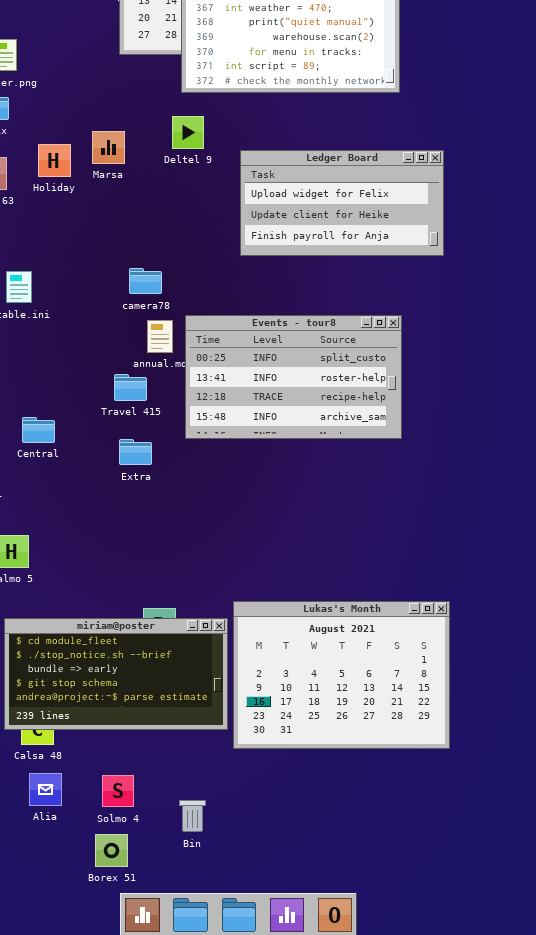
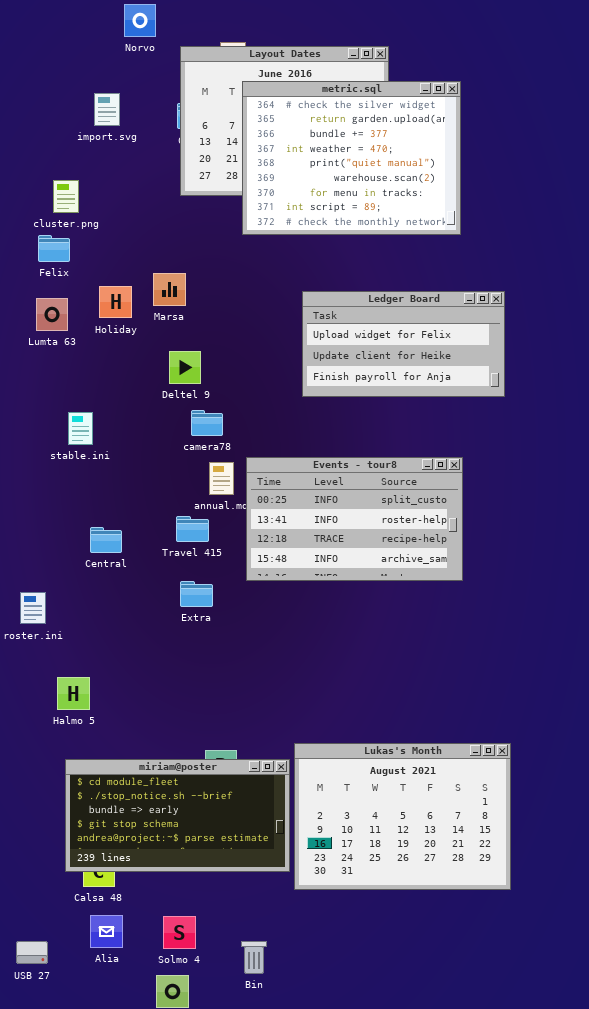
Deltel 9: [172,116,204,149] -> [169,351,201,384], moved
Central: [22,417,55,443] -> [90,527,122,553], moved

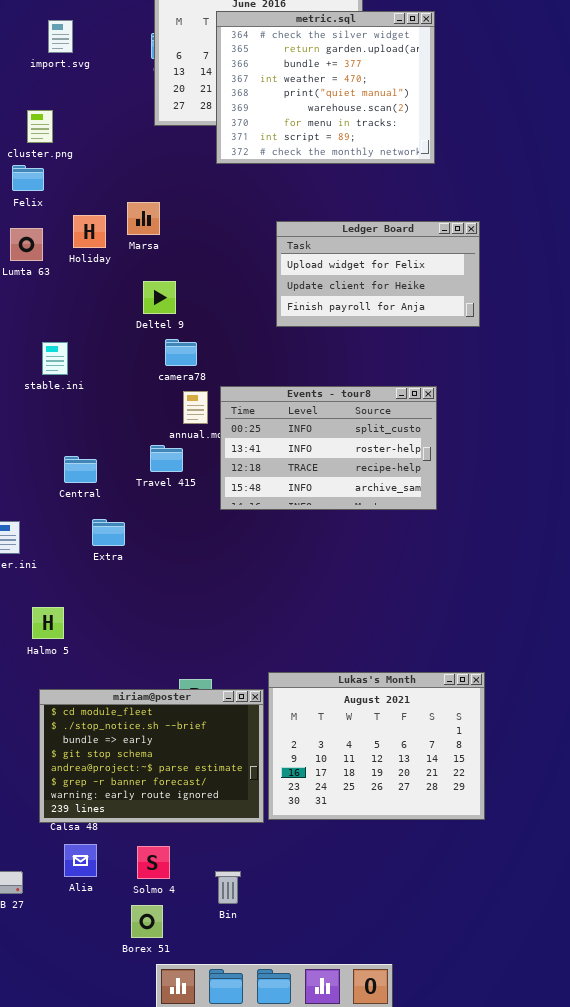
import.svg: [94,93,120,126] -> [48,20,73,53], moved
Extra: [180,581,213,607] -> [92,519,125,546], moved
miriam@poster: [65,759,290,872] -> [39,689,264,823], resized

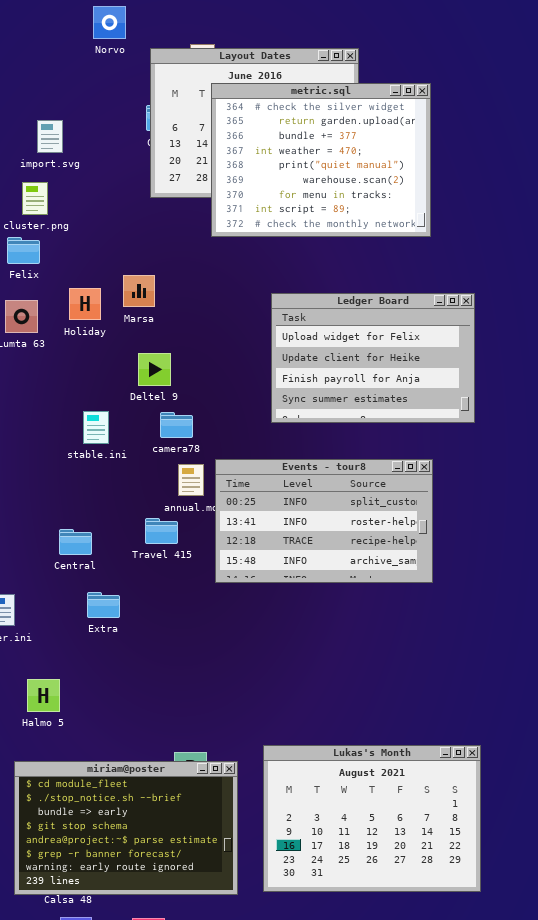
import.svg: [48,20,73,53] -> [37,120,63,153], moved
Ledger Board: [276,221,480,327] -> [271,293,475,423], resized
stable.ini: [42,342,68,375] -> [83,411,109,444], moved
miriam@poster: [39,689,264,823] -> [14,761,238,895], moved

